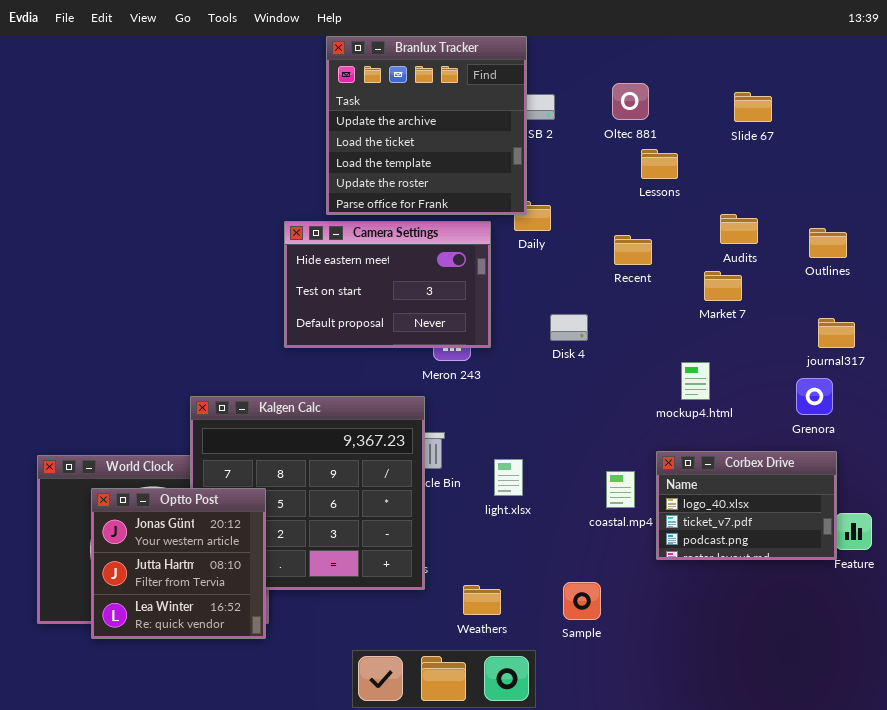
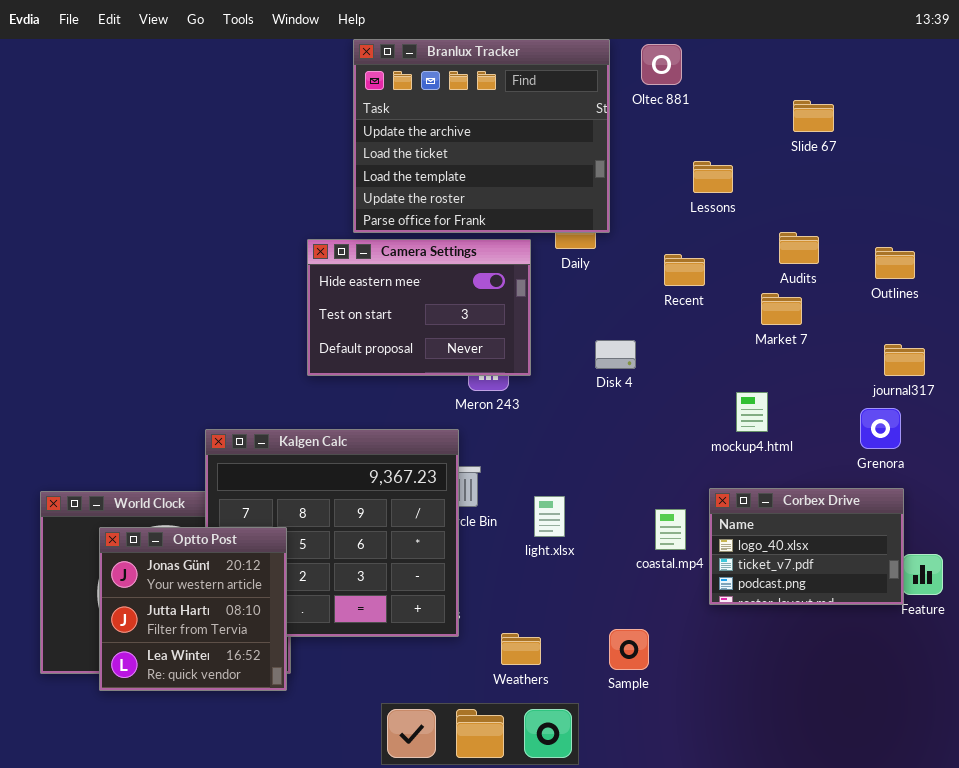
Branlux Tracker: [326,36,527,215] -> [353,39,610,233], resized
Oltec 881: [612,83,649,120] -> [641,44,682,85], moved

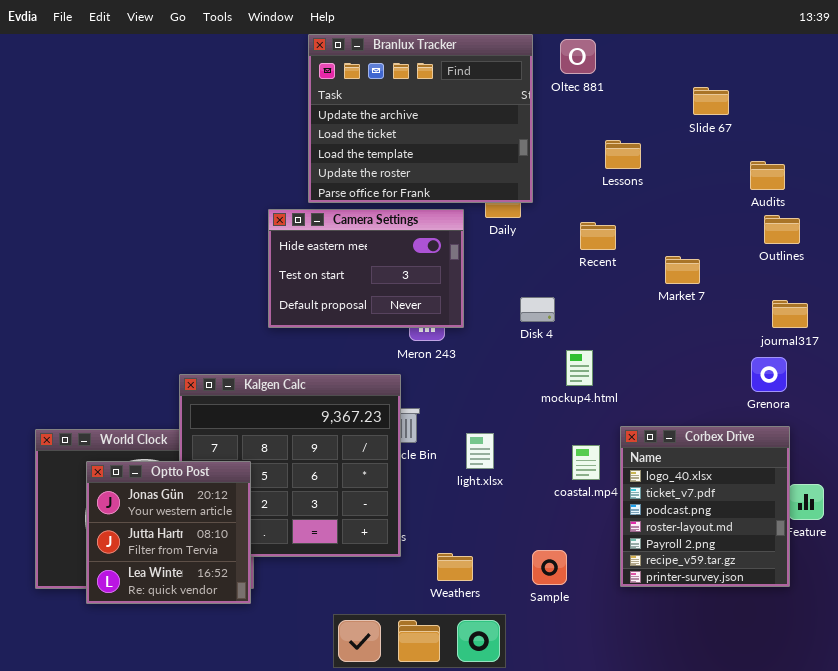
Audits: [779,232,819,264] -> [750,161,785,190], moved
mockup4.html: [736,392,768,432] -> [566,350,593,386], moved
Corbex Drive: [709,488,904,605] -> [620,426,790,587], resized

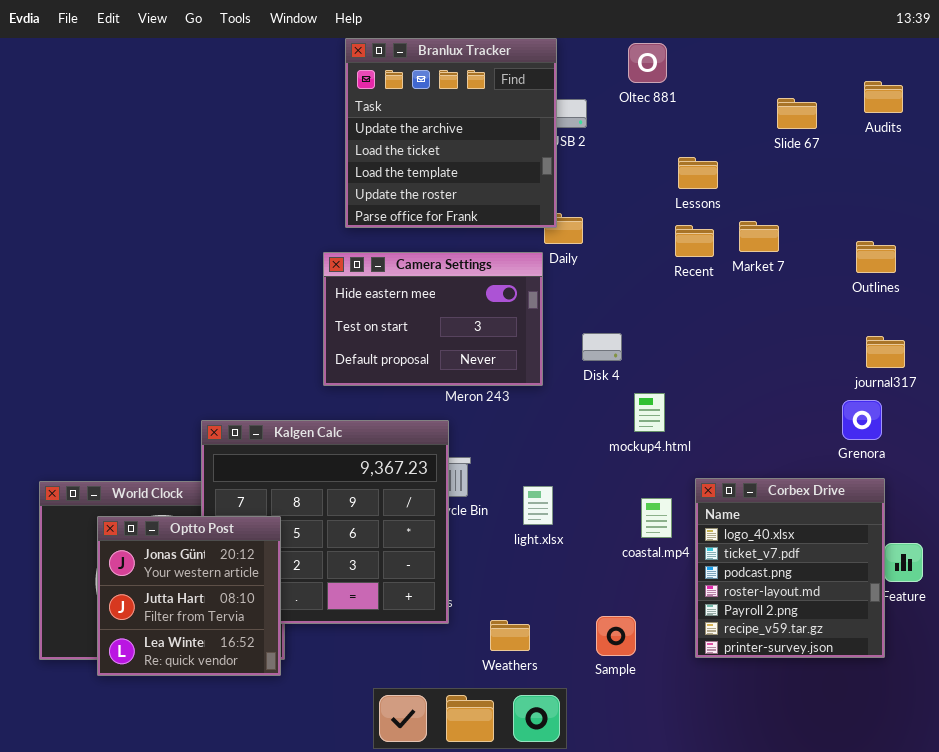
Branlux Tracker: [308,34,533,203] -> [345,38,557,228], resized
Audits: [750,161,785,190] -> [864,81,903,113], moved
Camera Settings: [268,209,464,328] -> [323,252,543,386], moved
Recent: [580,222,616,250] -> [675,225,714,257], moved
Market 7: [665,256,700,284] -> [739,221,779,252], moved

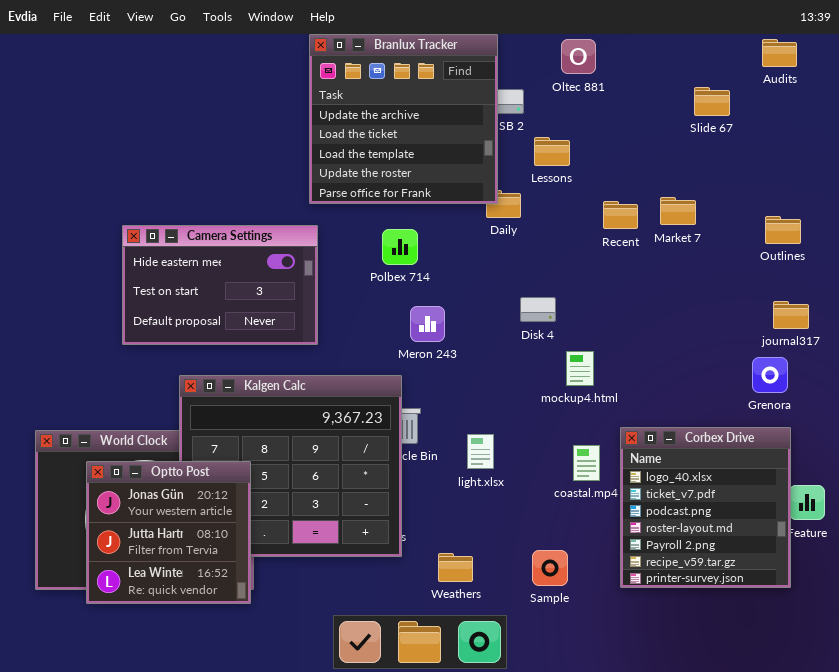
Audits: [864,81,903,113] -> [762,39,797,67], moved
Lessons: [678,157,718,189] -> [534,137,570,166], moved
Camera Settings: [323,252,543,386] -> [122,225,318,345], moved

